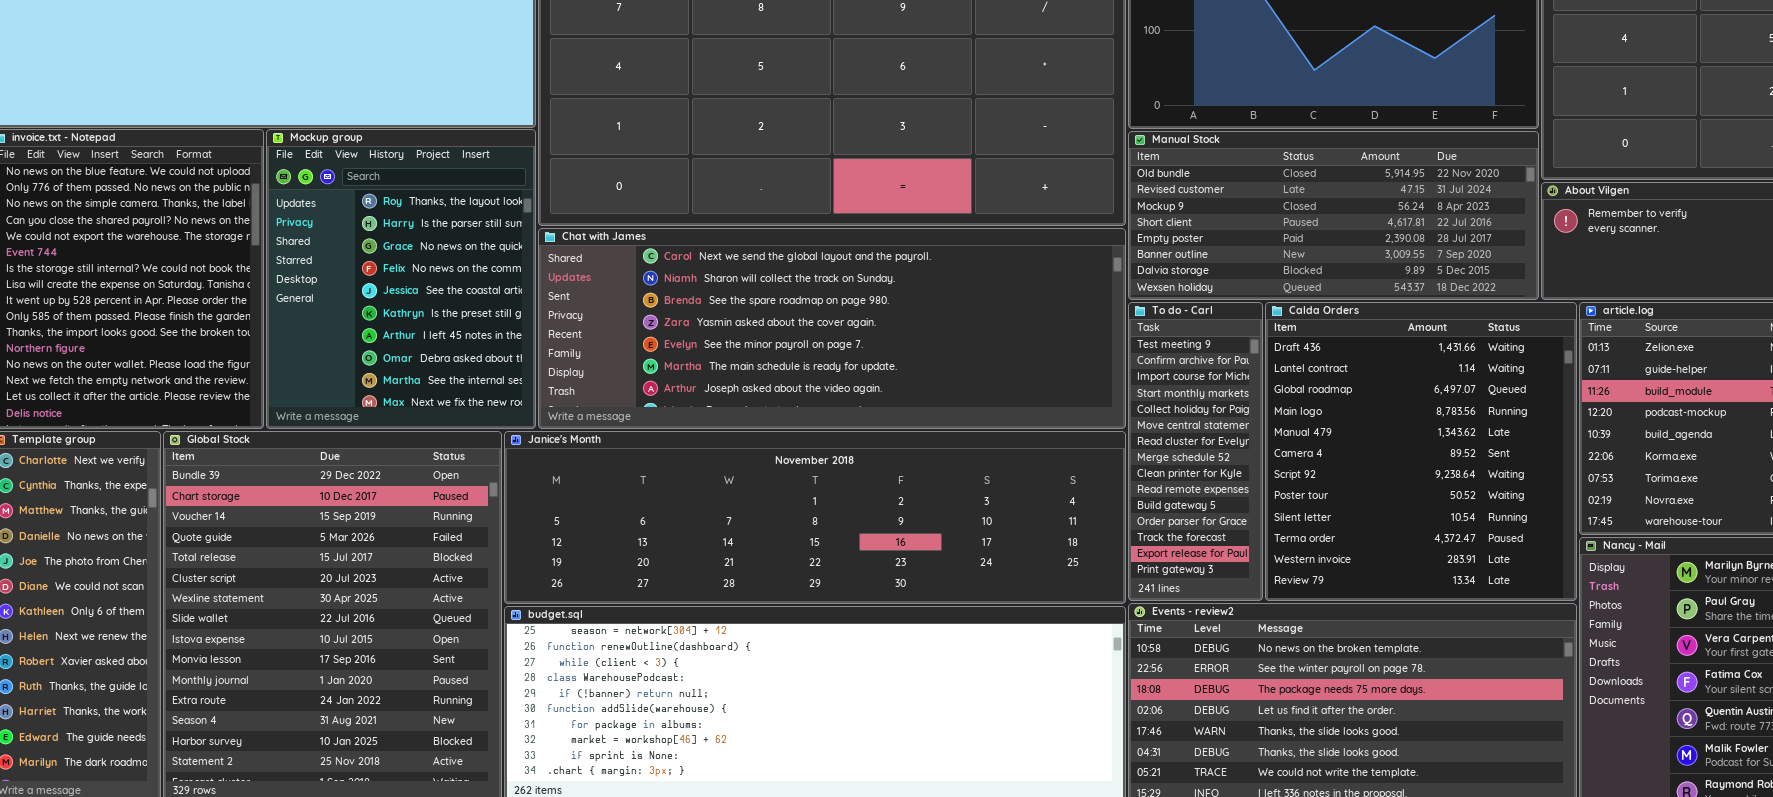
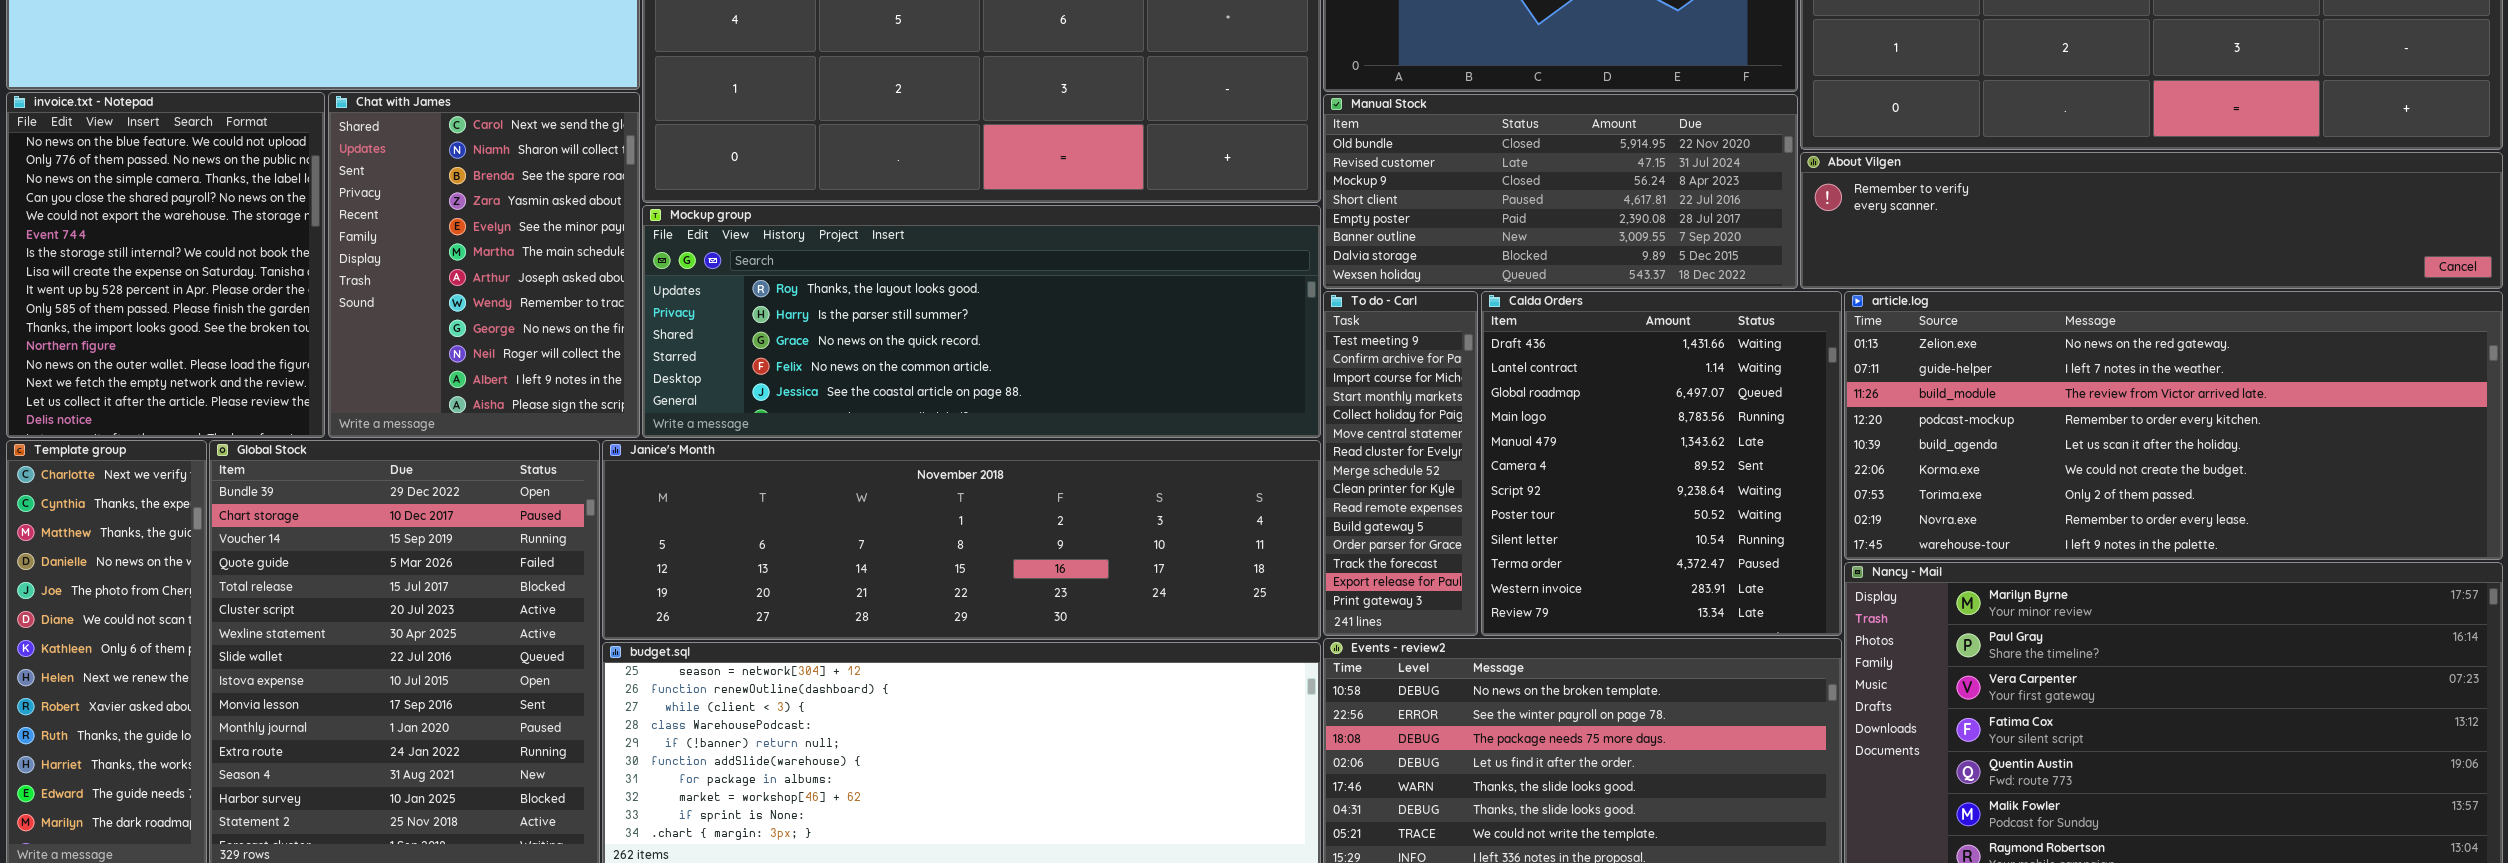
Mockup group: [266,129,536,429] -> [642,205,1321,438], moved, resized
Chat with James: [538,228,1126,429] -> [328,92,640,438], moved, resized

